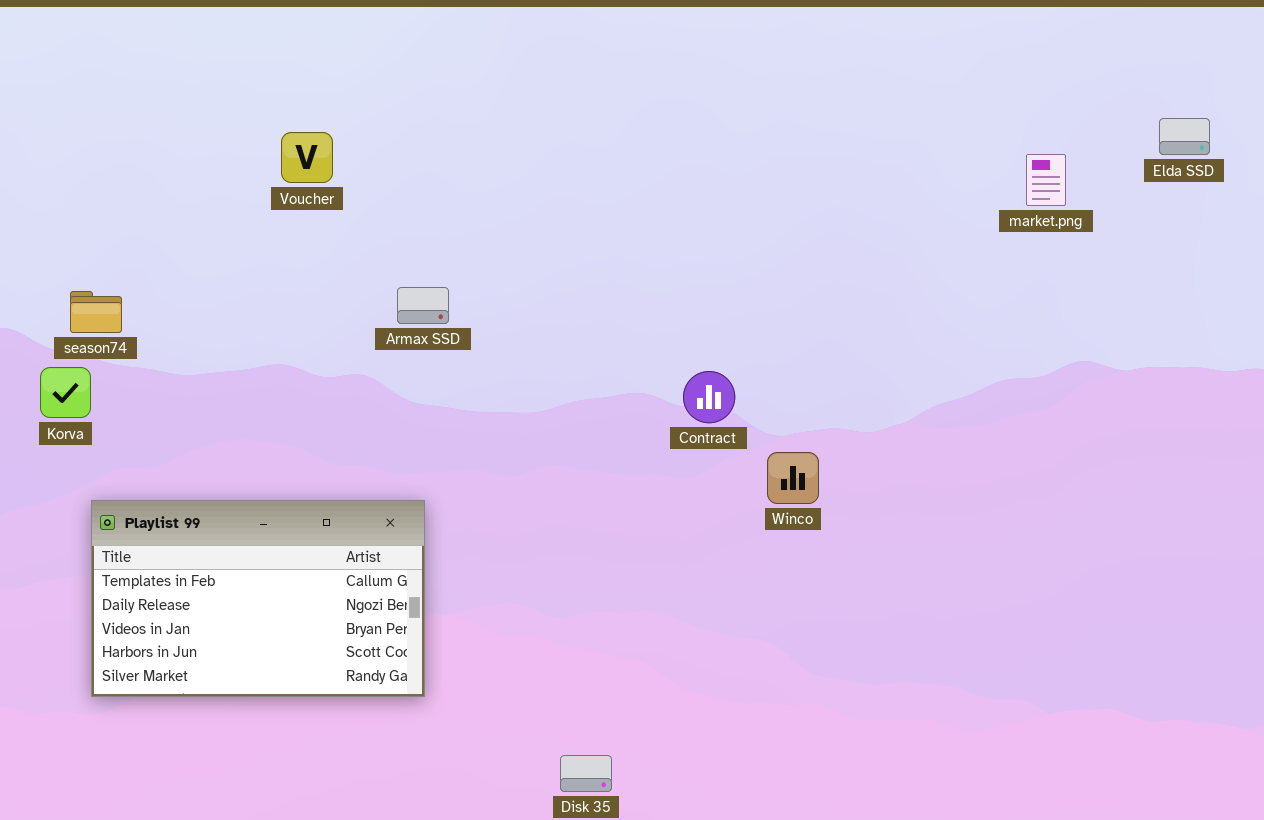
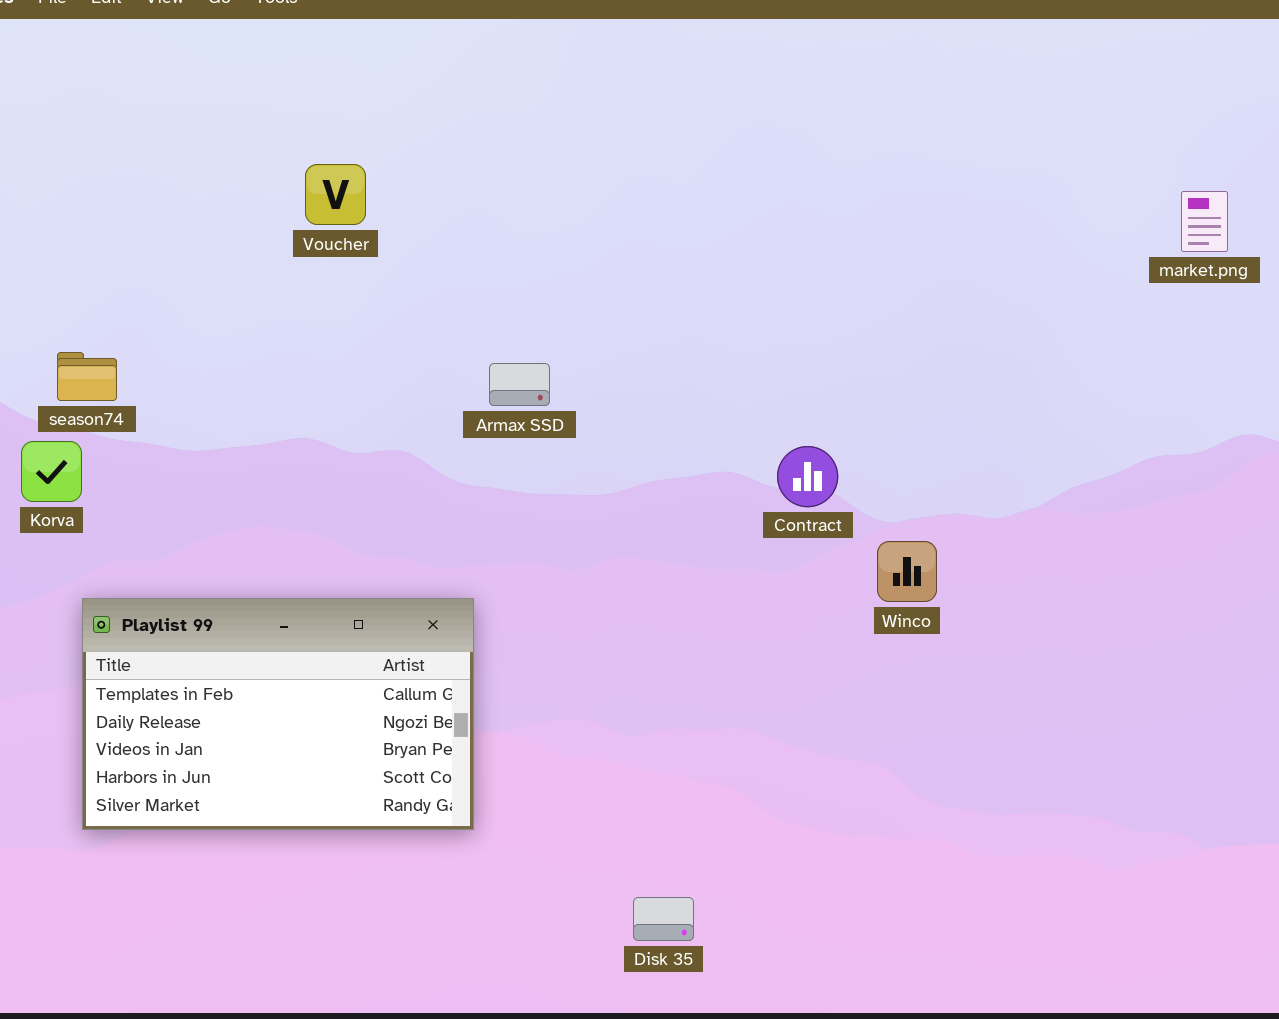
Armax SSD: [397,287,449,324] -> [489,363,550,406], moved

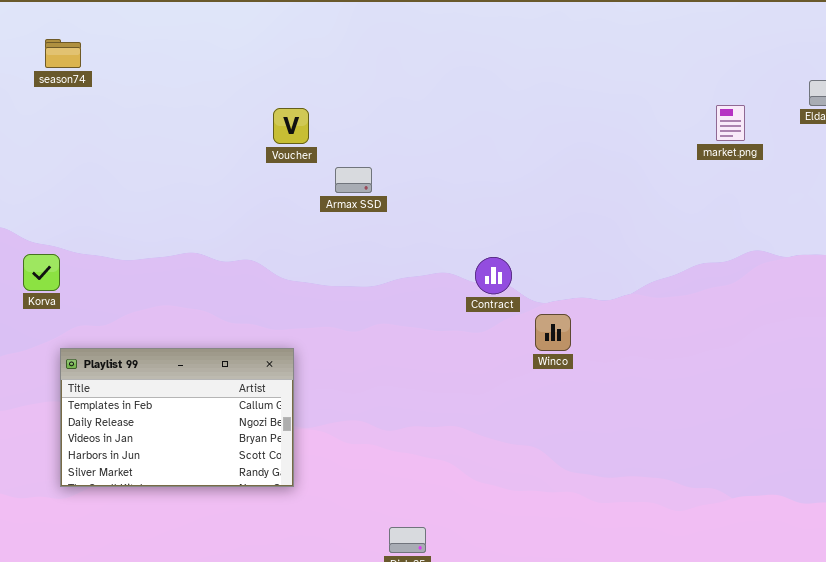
Voucher: [305,164,366,225] -> [273,108,309,144], moved
season74: [57,352,117,401] -> [45,39,81,68], moved
Armax SSD: [489,363,550,406] -> [335,167,372,193], moved

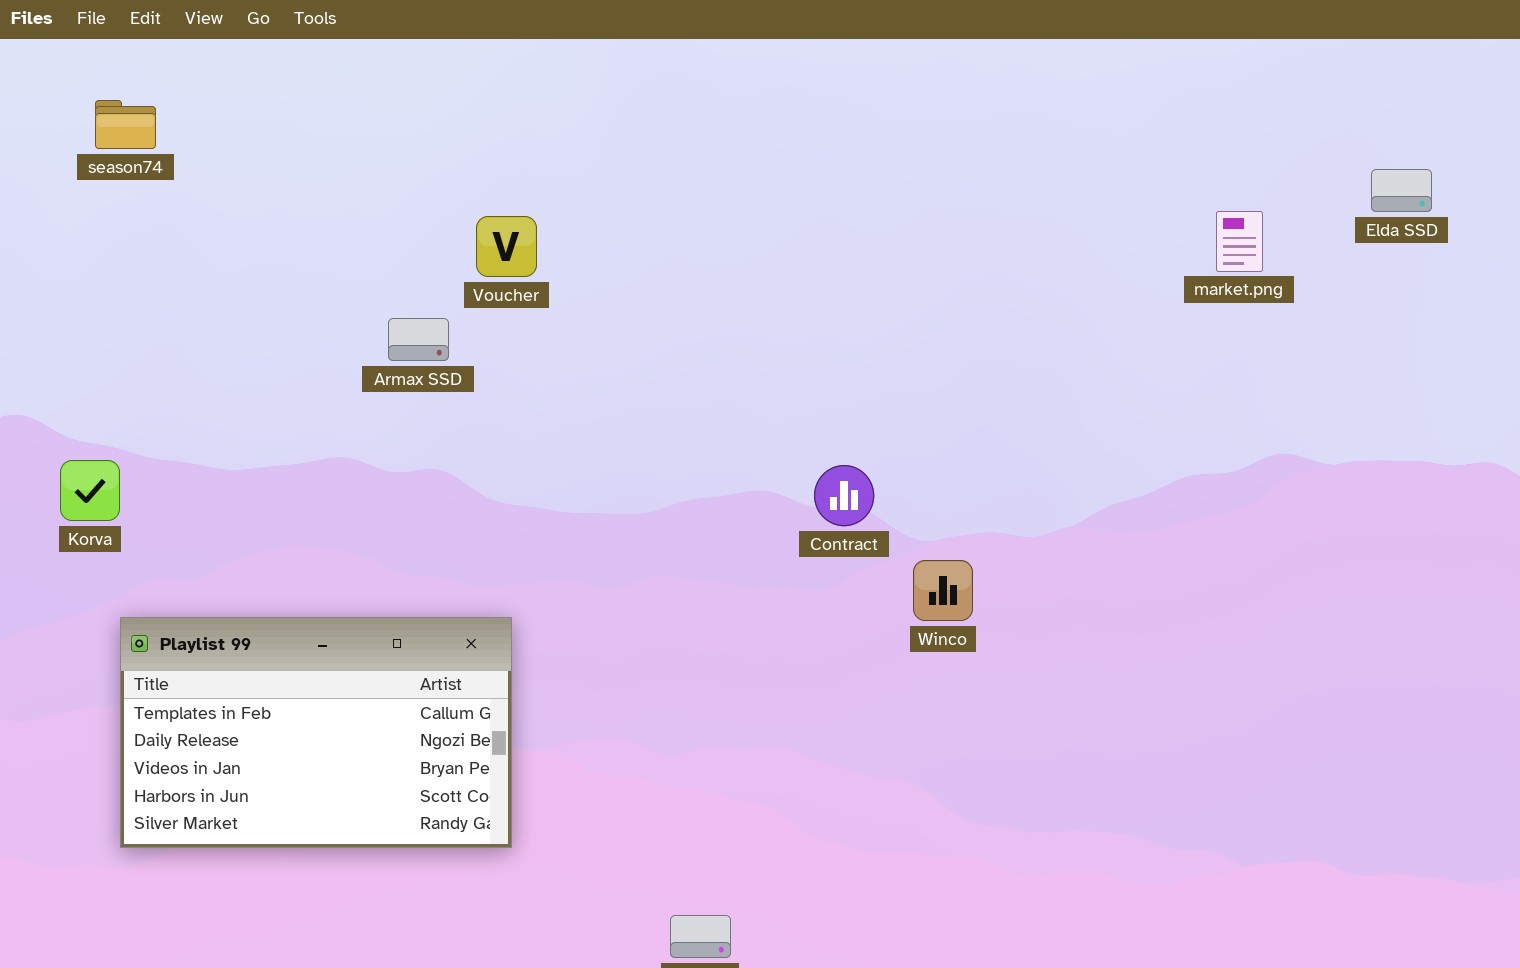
Armax SSD: [335,167,372,193] -> [388,318,449,361], moved

